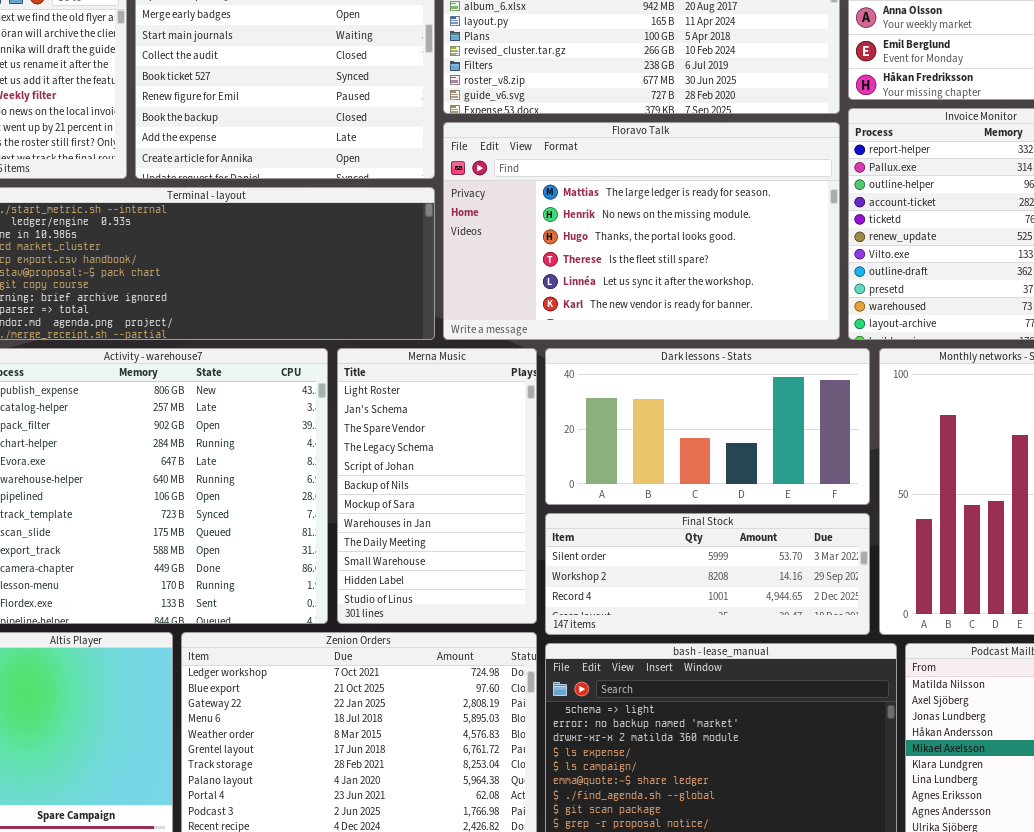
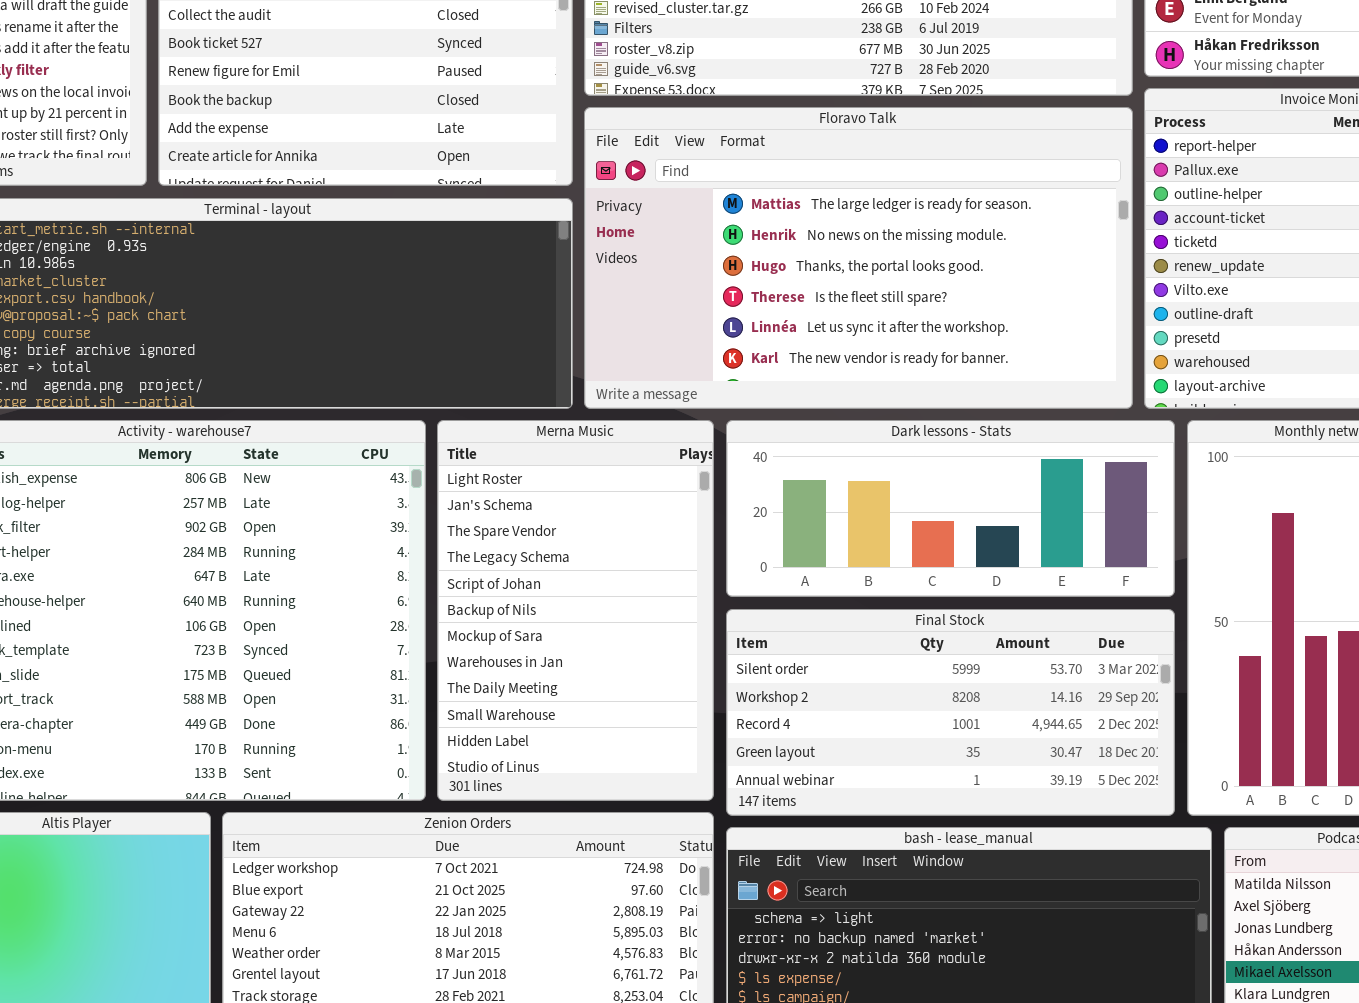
Dark lessons - Stats: [545,348,870,505] -> [726,420,1175,597], resized
Final Stock: [545,513,870,635] -> [726,609,1175,816], resized

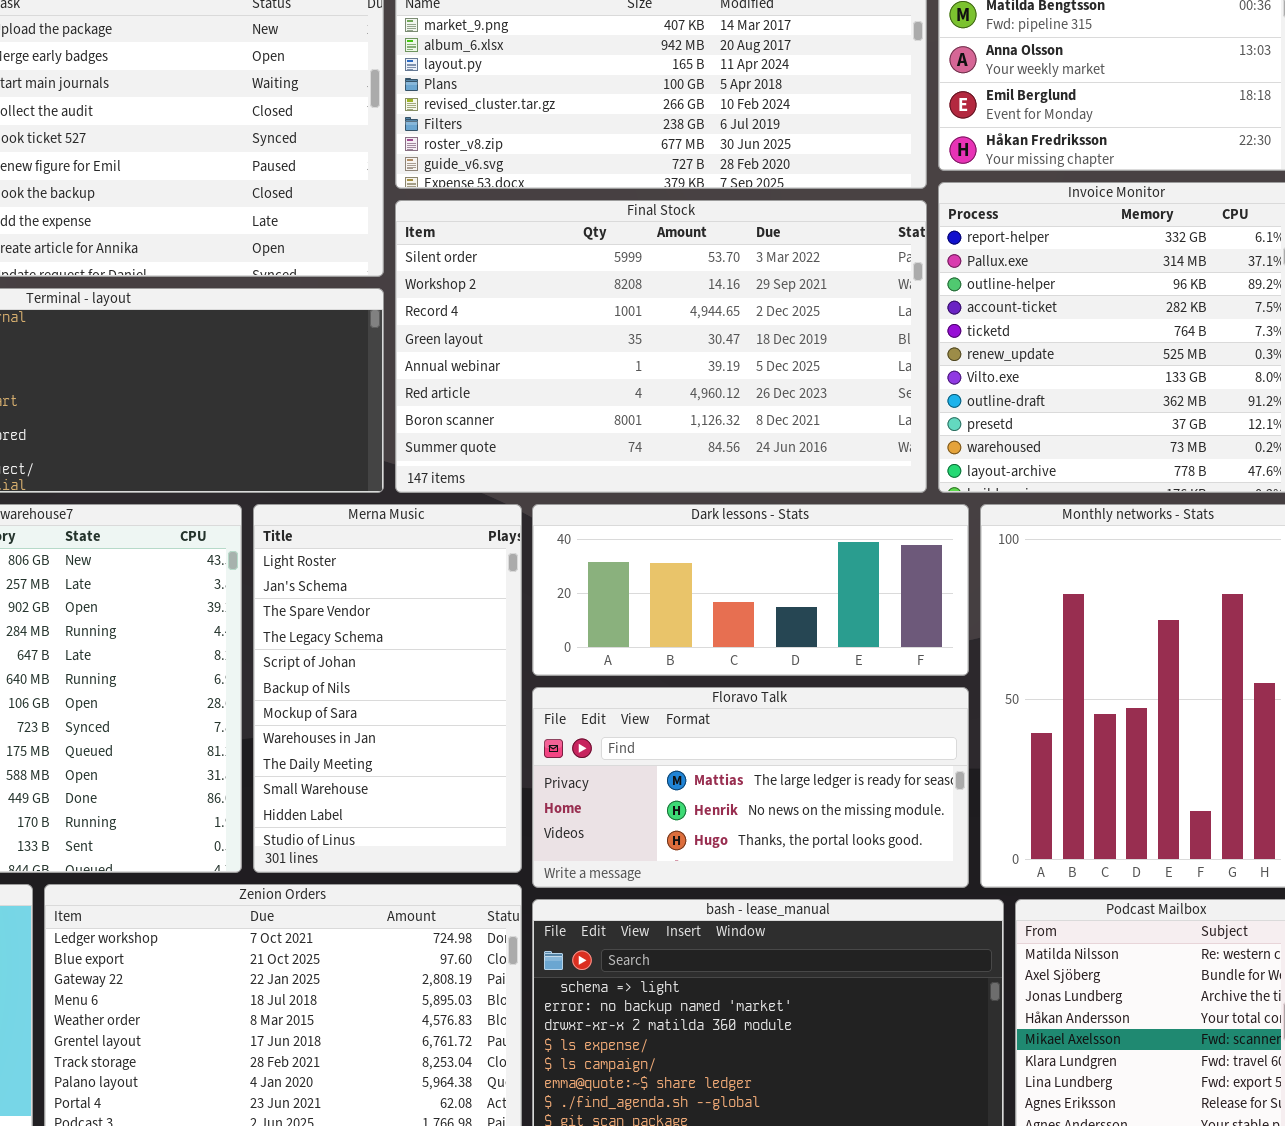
Floravo Talk: [584,107,1133,409] -> [532,687,969,888], moved, resized
Final Stock: [726,609,1175,816] -> [395,200,927,493], moved, resized

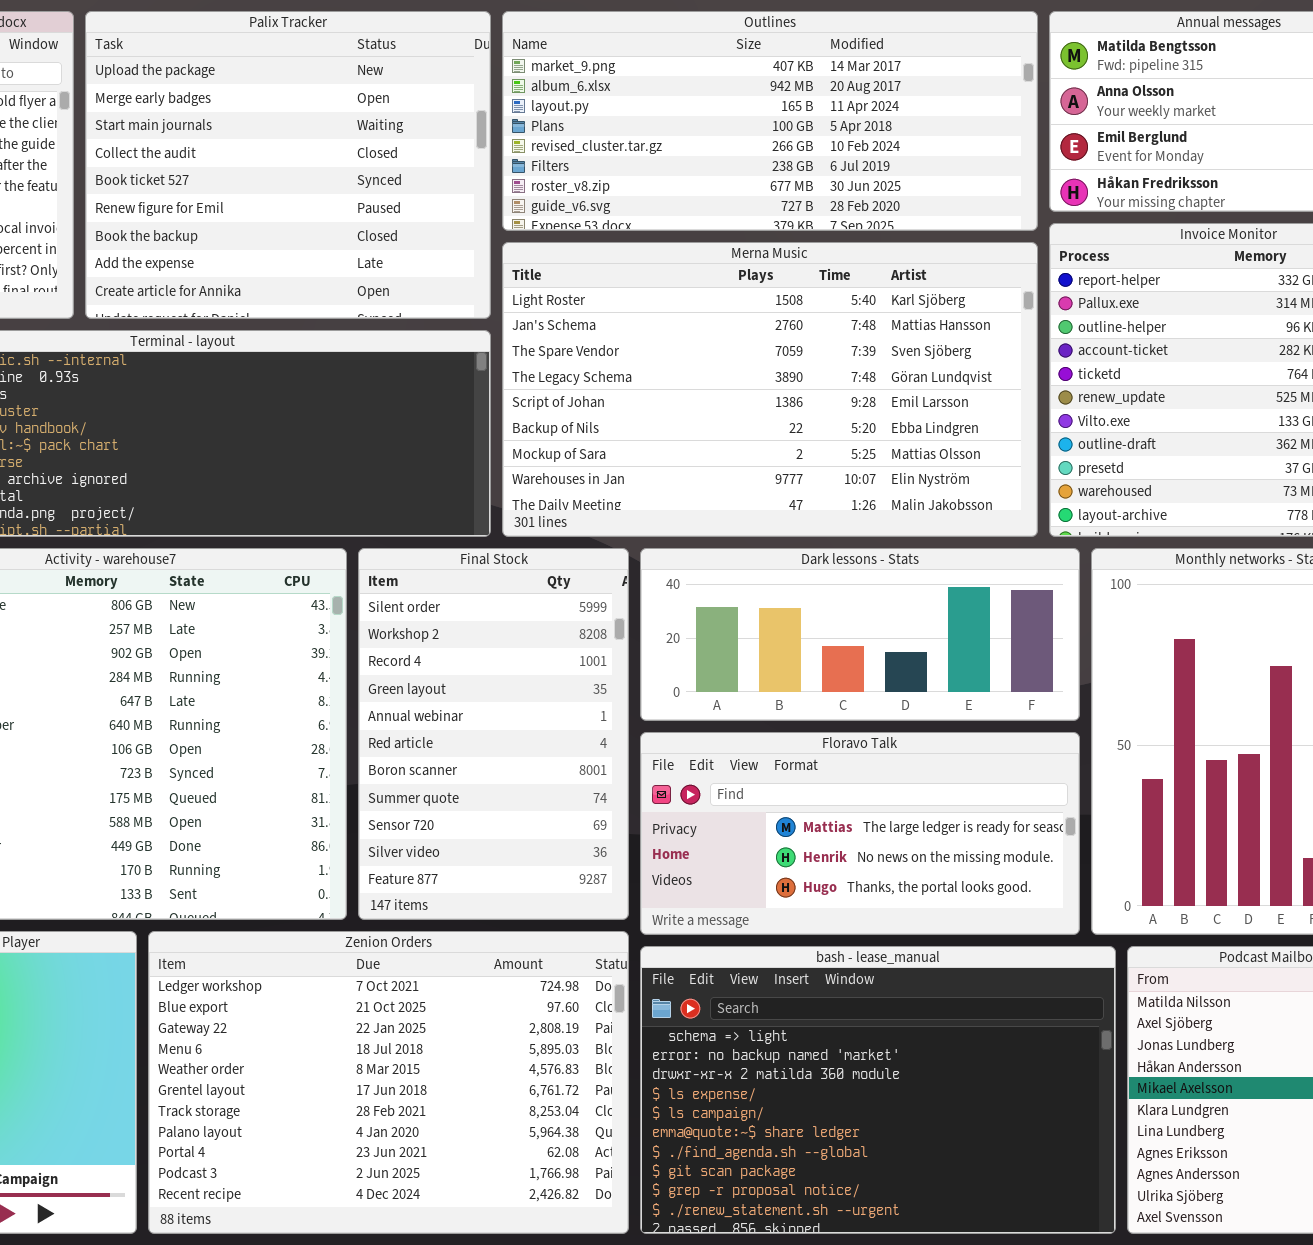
Final Stock: [395,200,927,493] -> [358,548,629,920], moved, resized
Merna Music: [253,504,522,873] -> [502,242,1038,537], moved, resized

